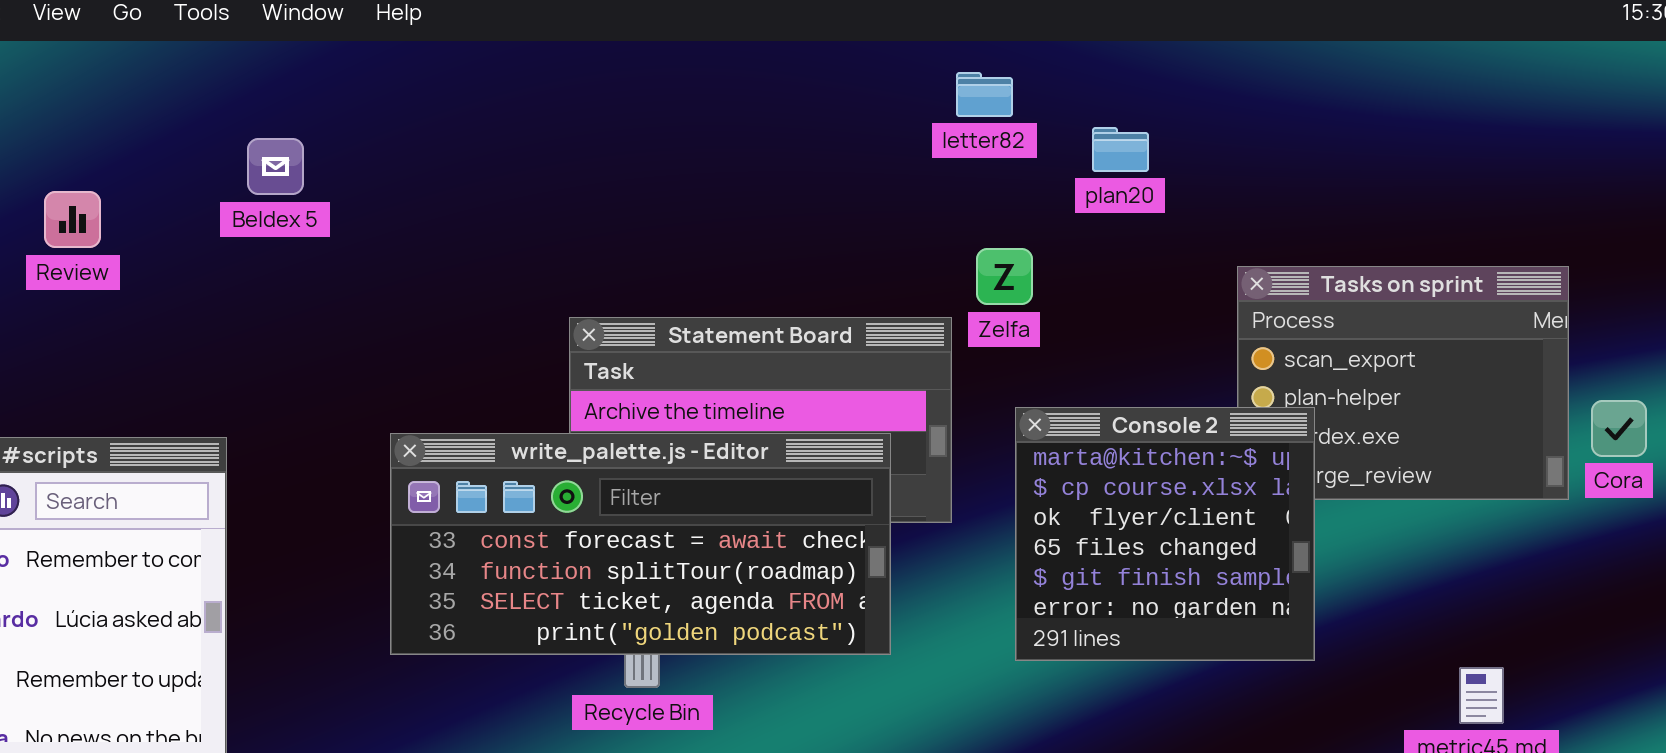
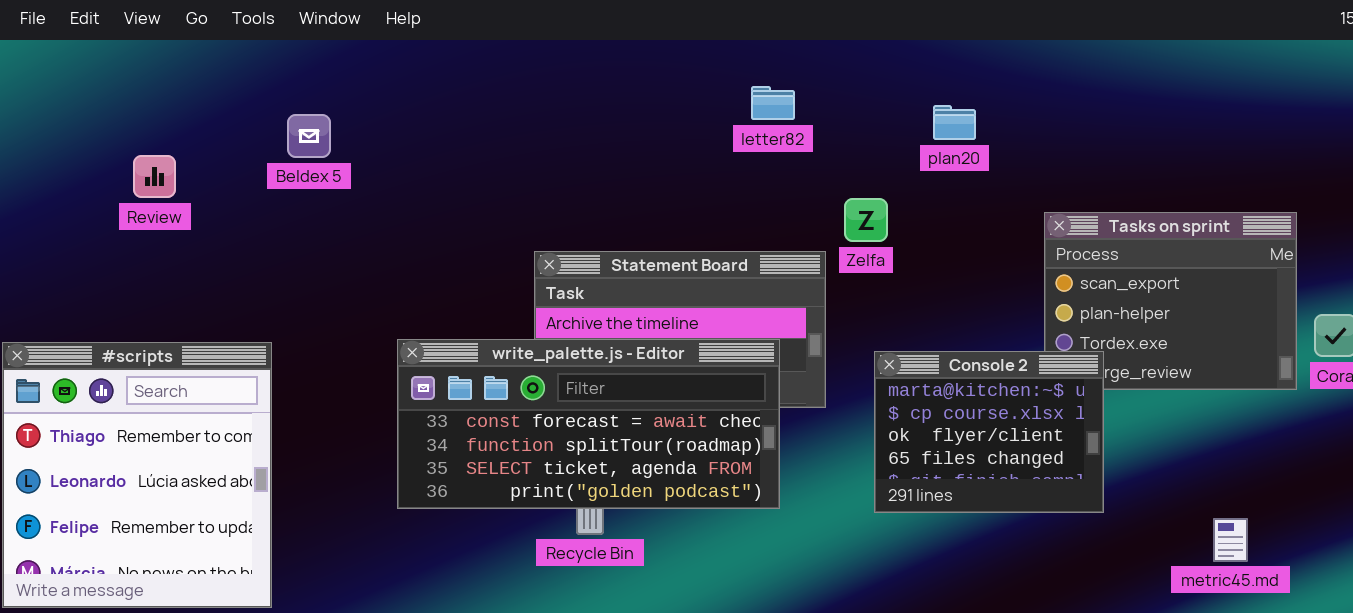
letter82: [956,72,1013,117] -> [751,86,795,120], moved
Console 2: [1015,407,1315,661] -> [874,351,1104,513], resized

